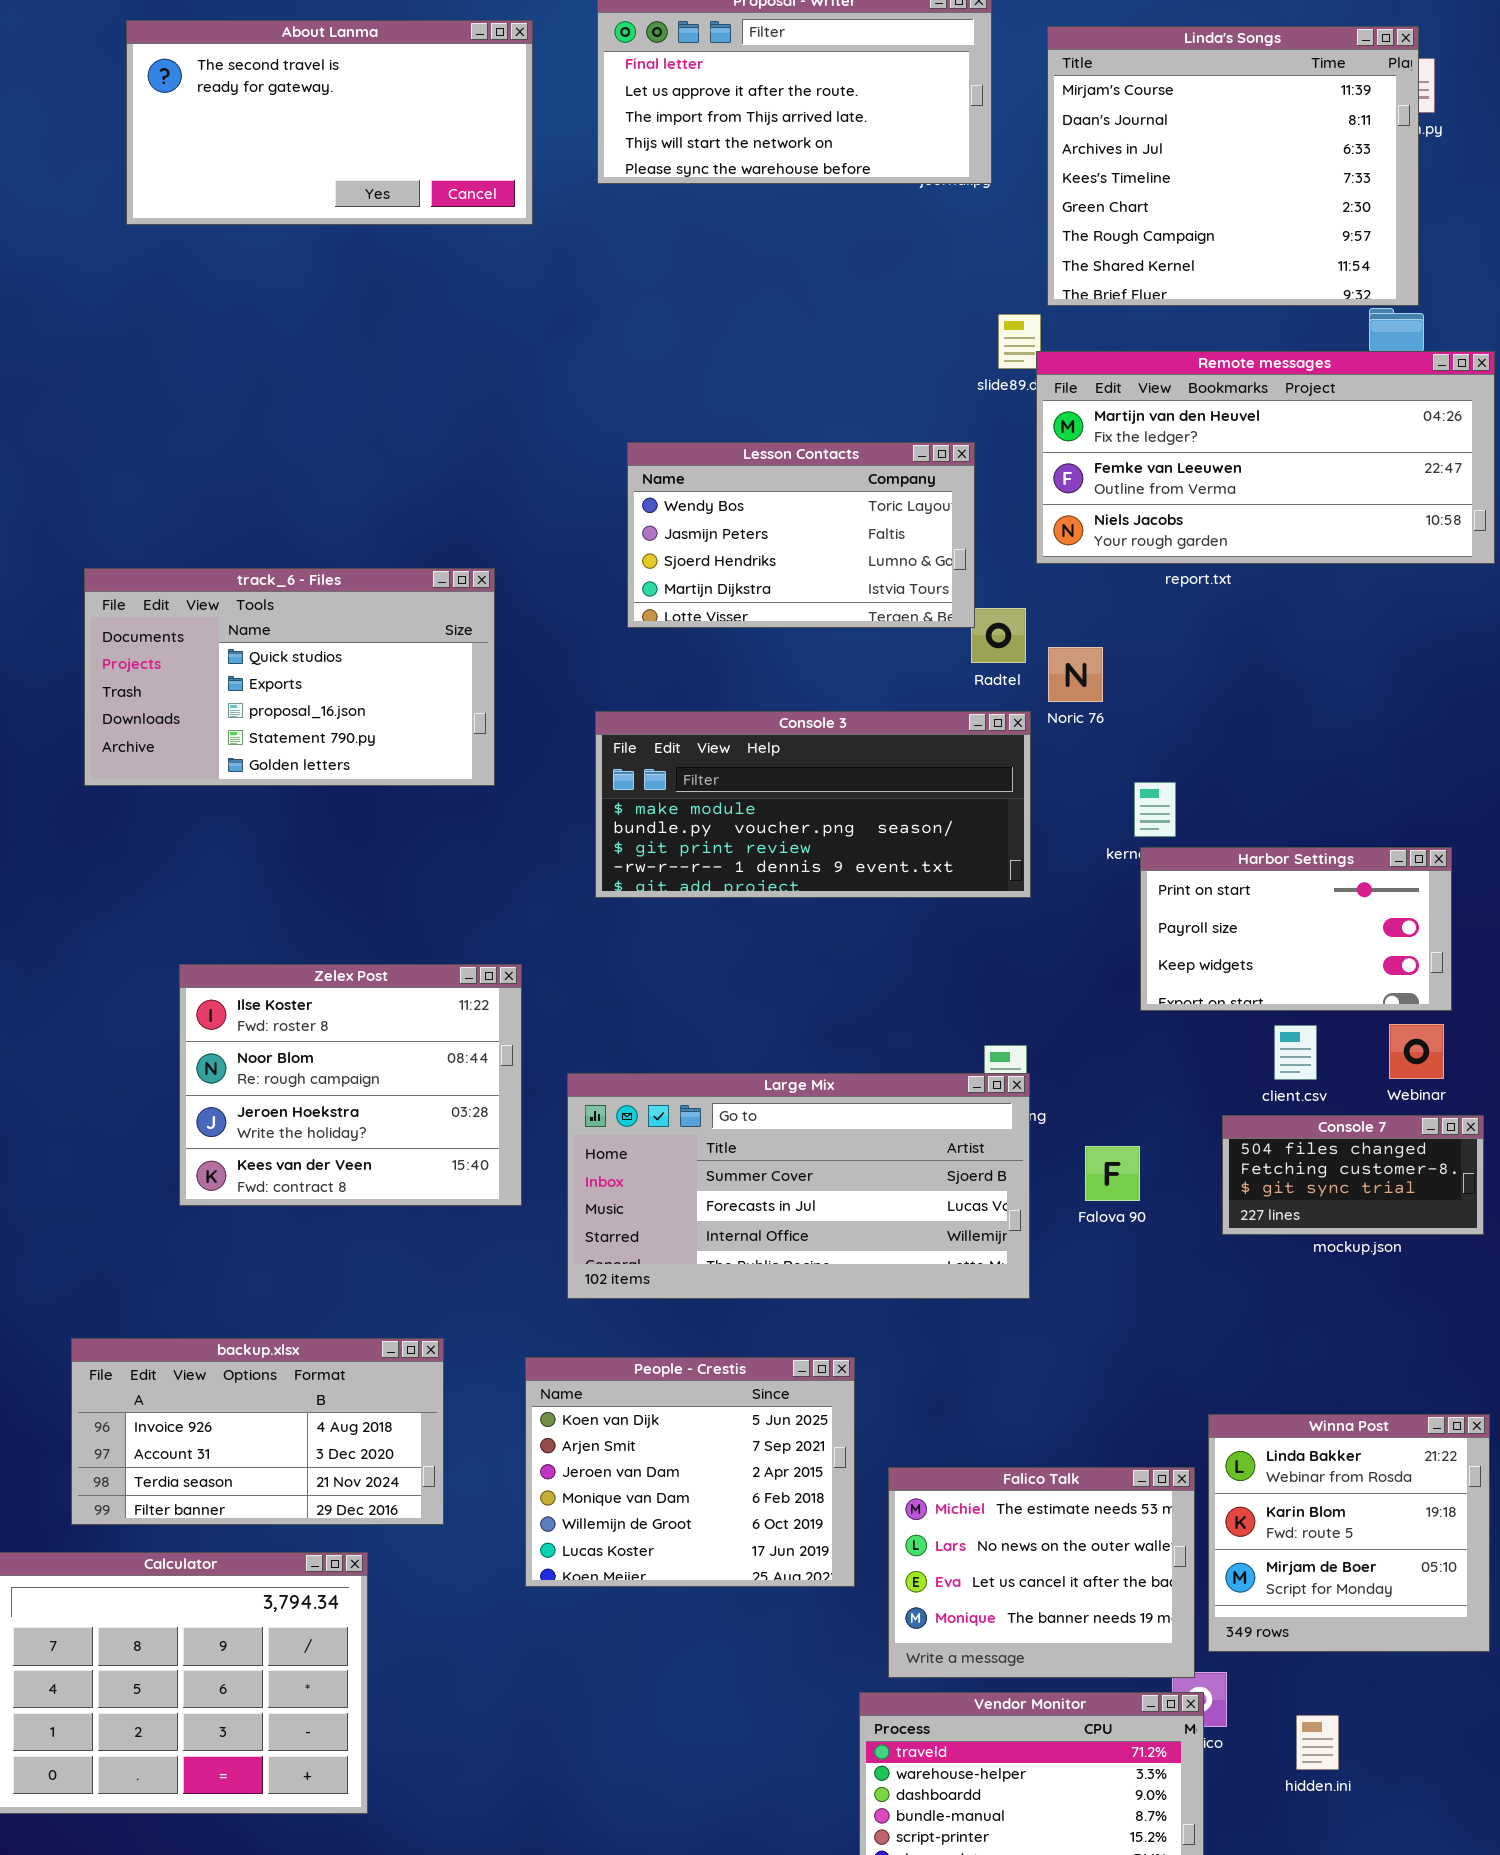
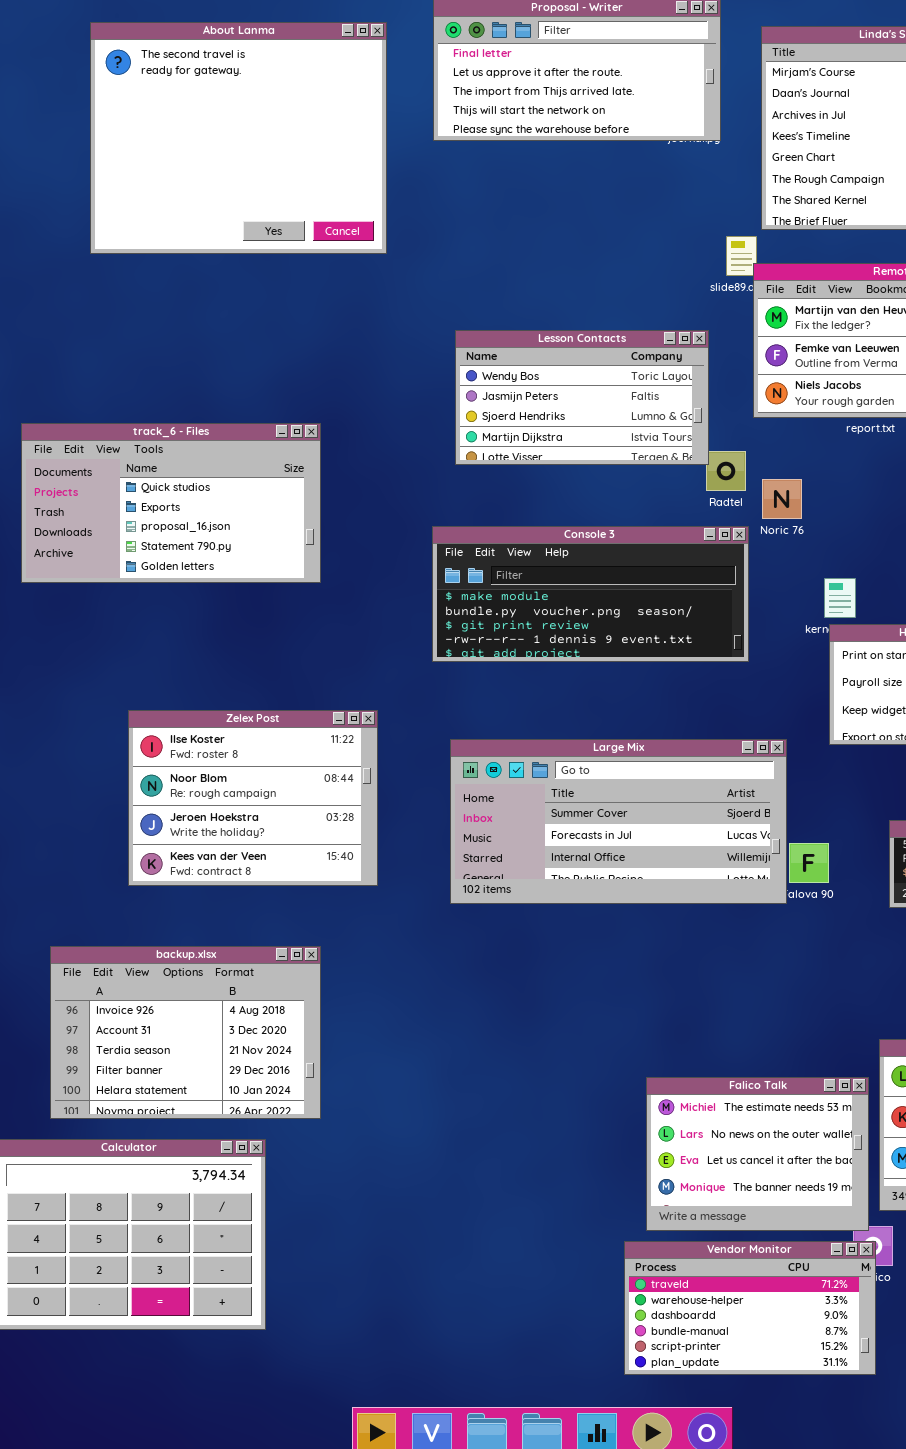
About Lanma: [126,20,533,225] -> [90,22,387,254], resized
track_6 - Files: [84,568,495,786] -> [21,423,321,583], moved
Large Mix: [567,1073,1030,1299] -> [450,739,787,904], moved
backup.xlsx: [71,1338,444,1525] -> [50,946,321,1119], resized
People - Crestis: [525,1357,855,1587] -> none, closed

